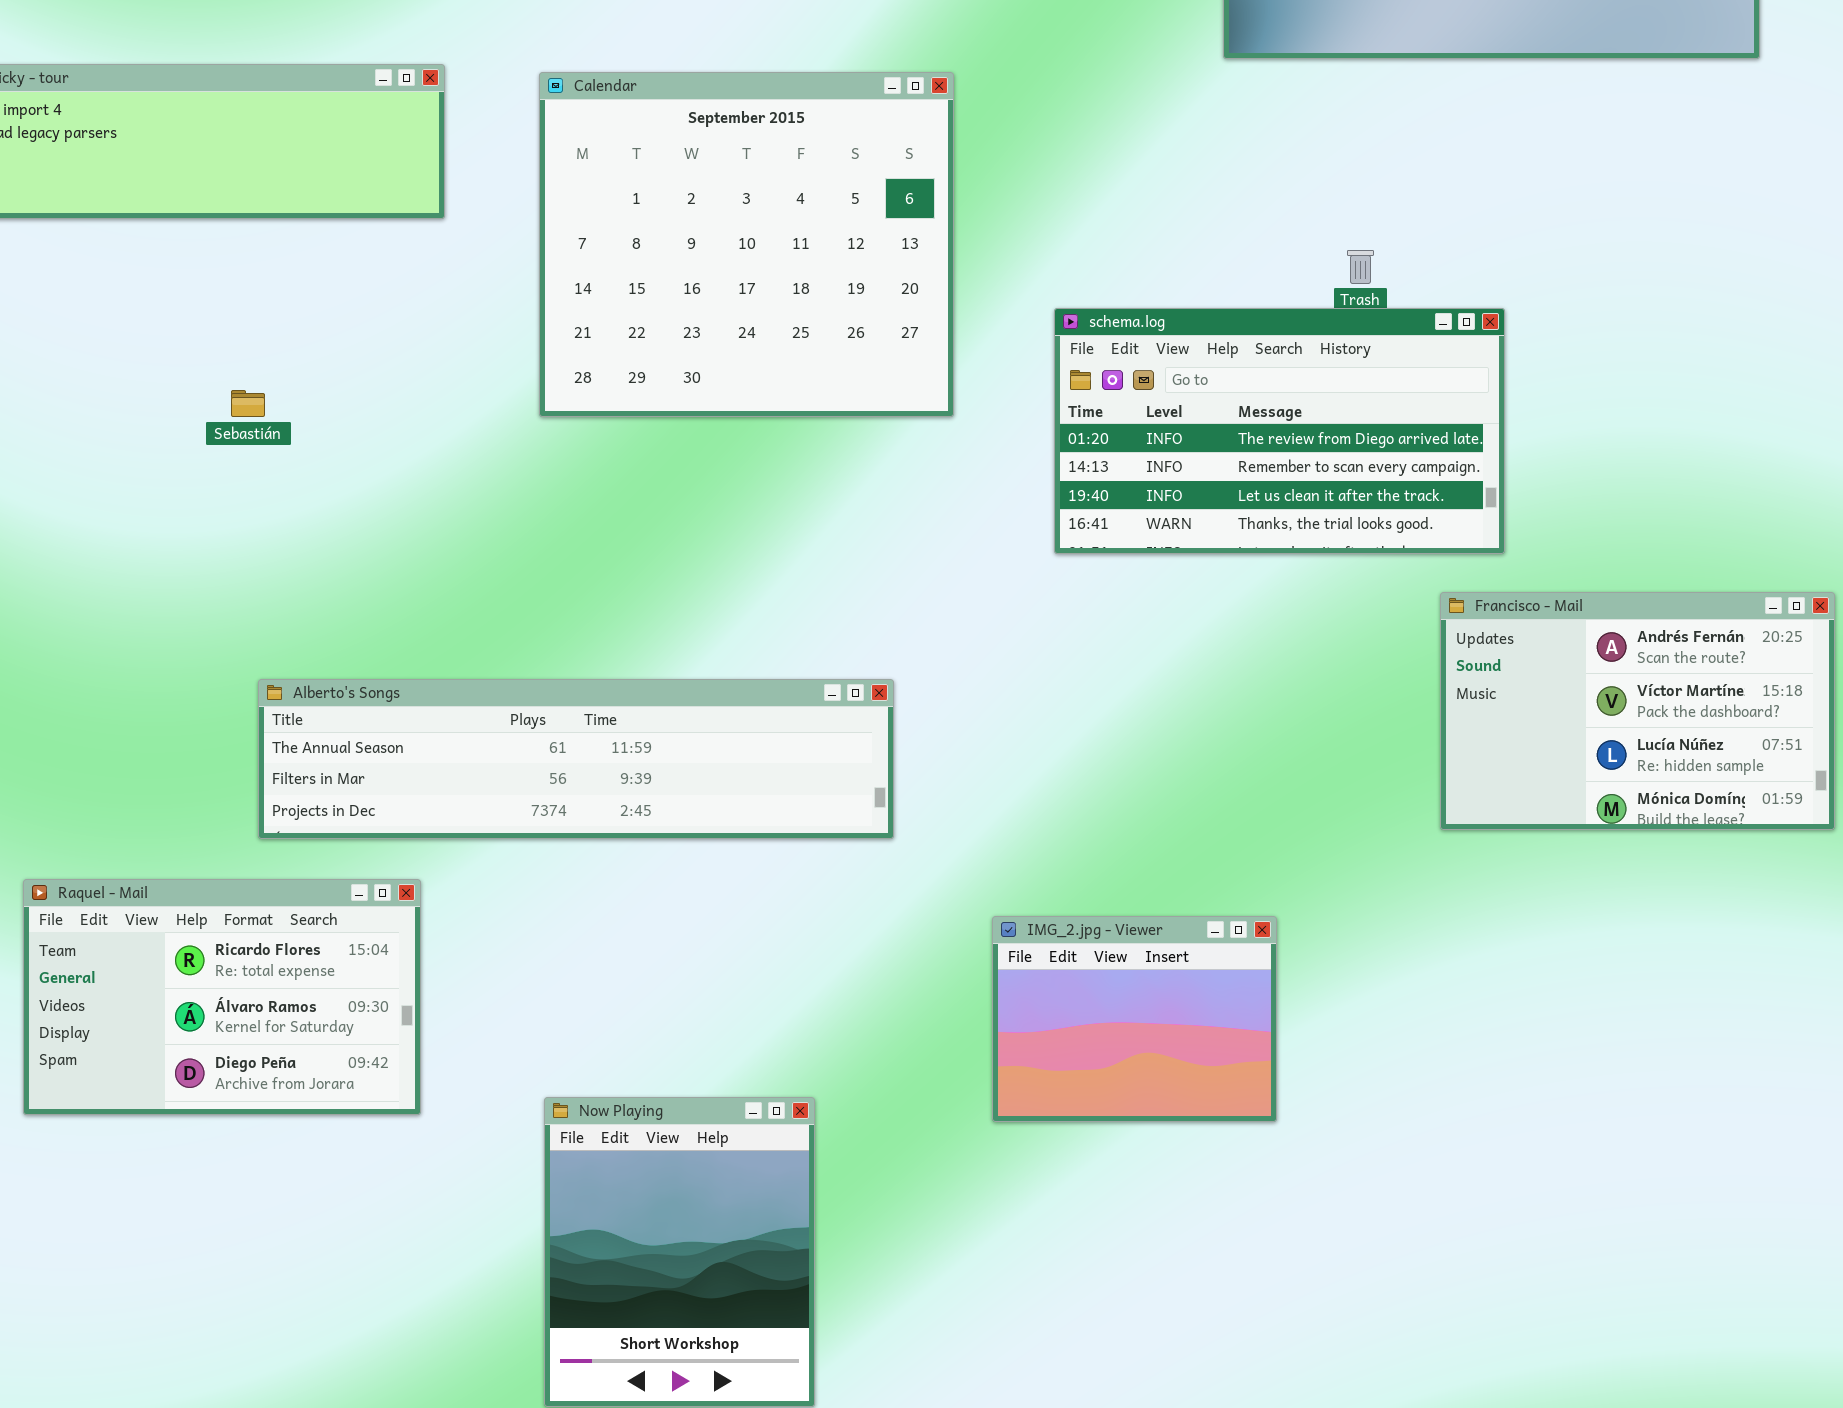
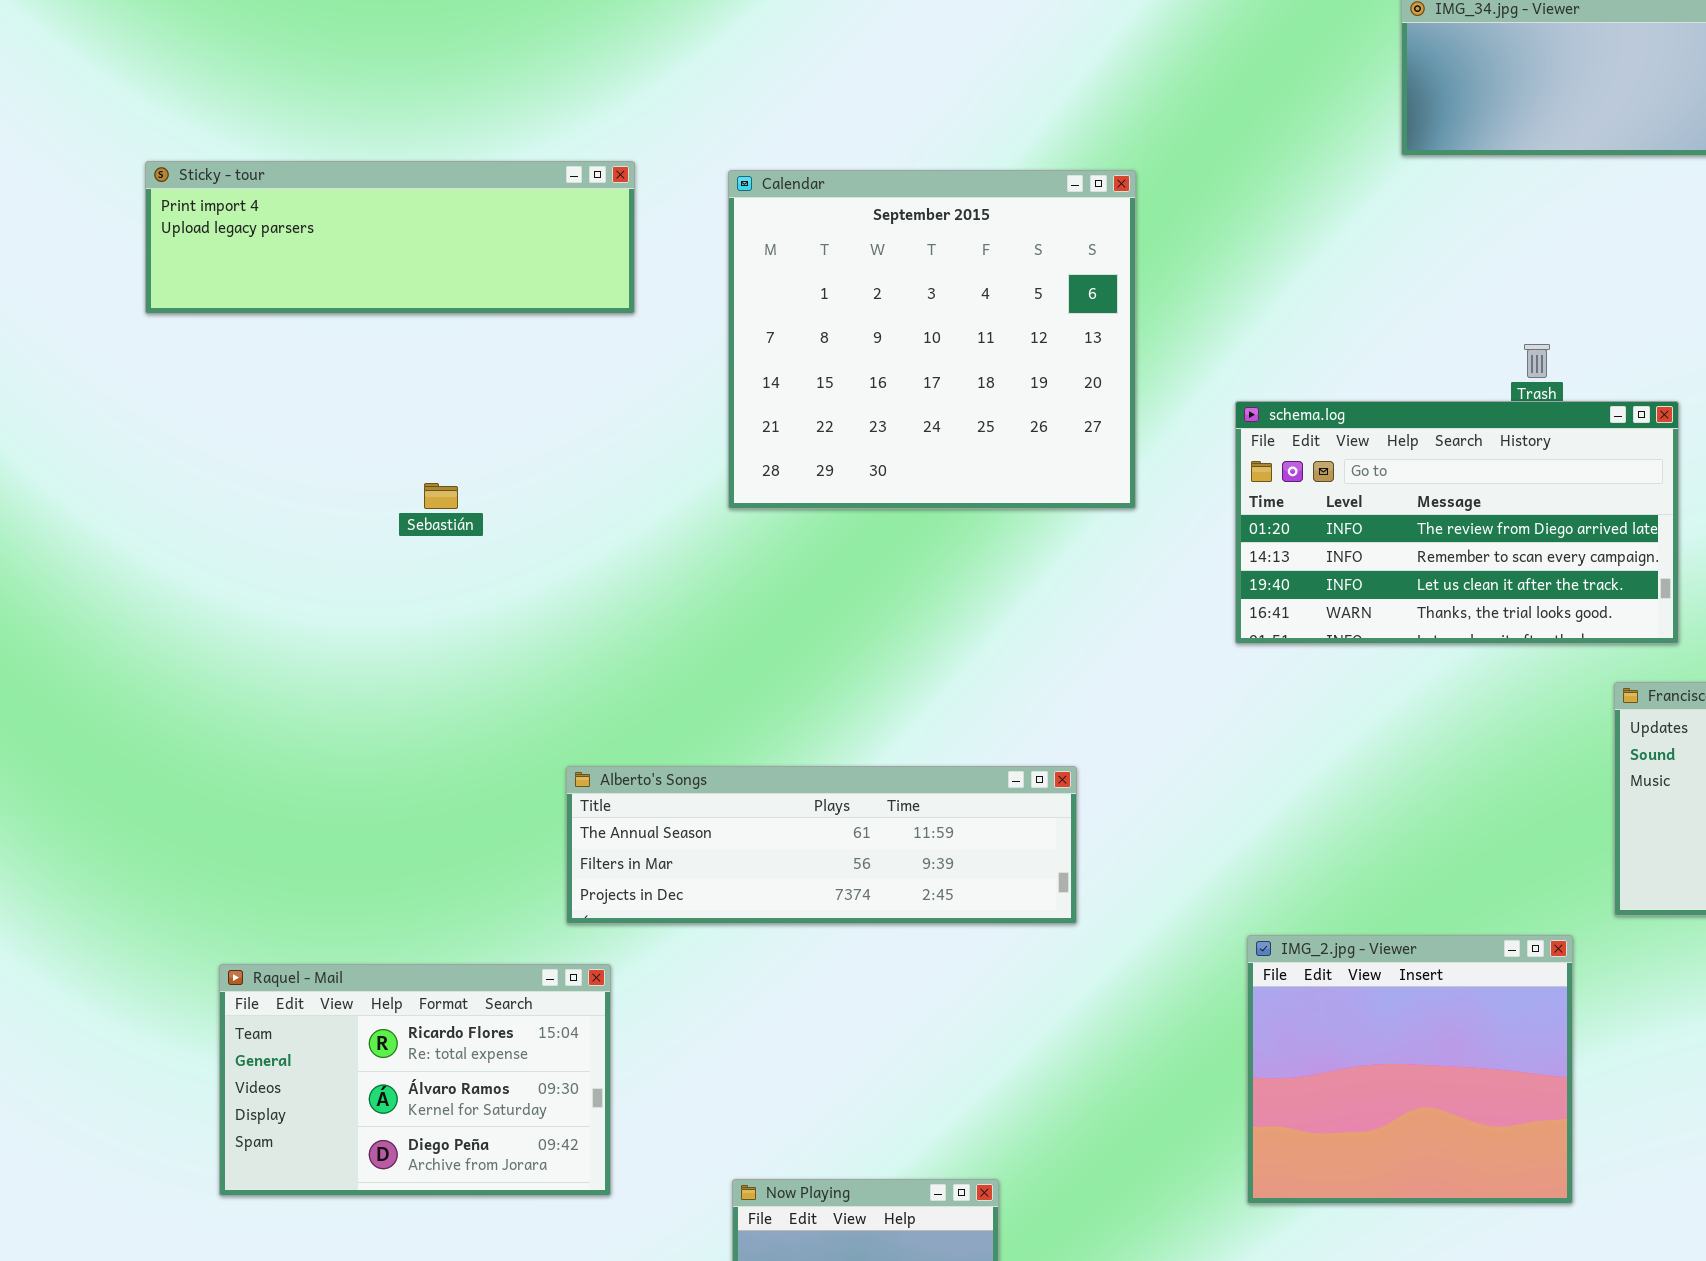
Alberto's Songs: [258,679,894,839] -> [566,766,1077,924], resized
IMG_2.jpg - Viewer: [992,916,1277,1122] -> [1247,935,1573,1204], moved, resized

